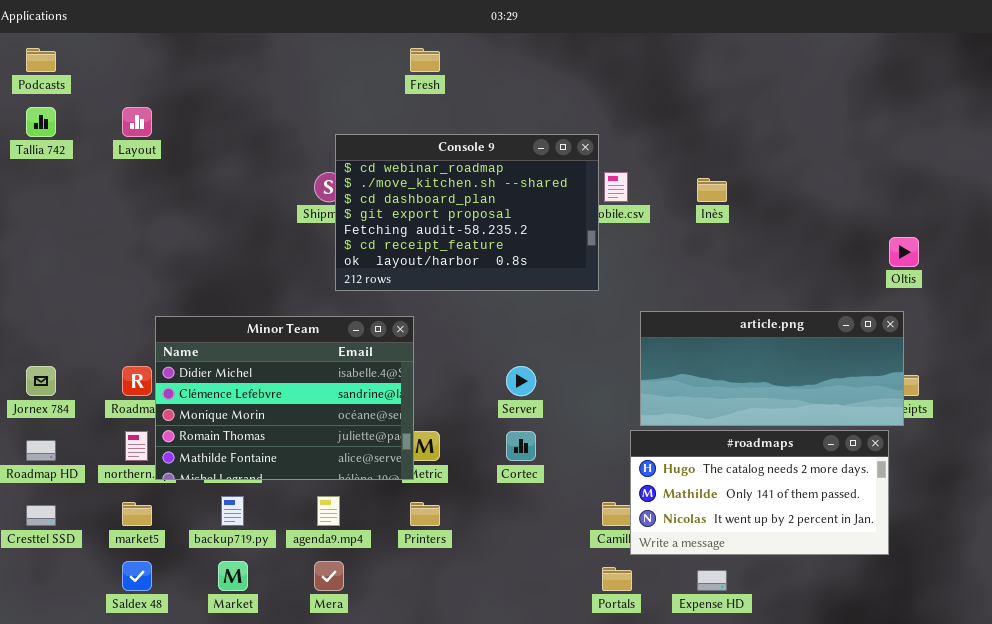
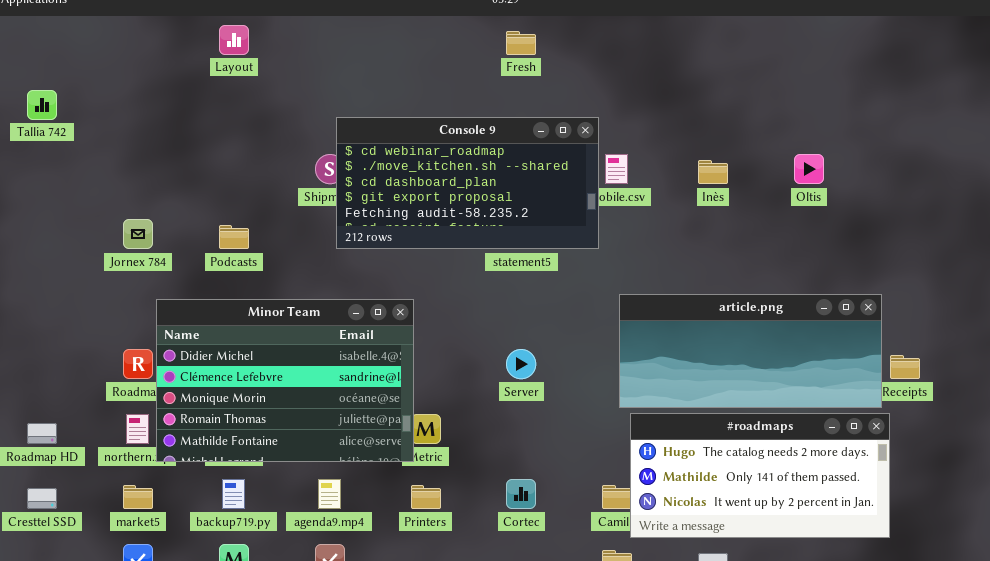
Podcasts: [26,48,56,72] -> [219,225,249,249], moved
Fresh: [410,48,440,72] -> [506,31,536,55], moved
Layout: [122,107,152,137] -> [219,25,249,55], moved
Console 9: [335,134,599,291] -> [336,117,599,249], resized
Oltis: [889,237,919,267] -> [794,154,824,184], moved
article.png: [640,311,904,426] -> [619,294,882,408], moved
Jornex 784: [26,366,56,396] -> [123,219,153,249], moved
Cortec: [506,431,536,461] -> [506,479,536,509], moved

